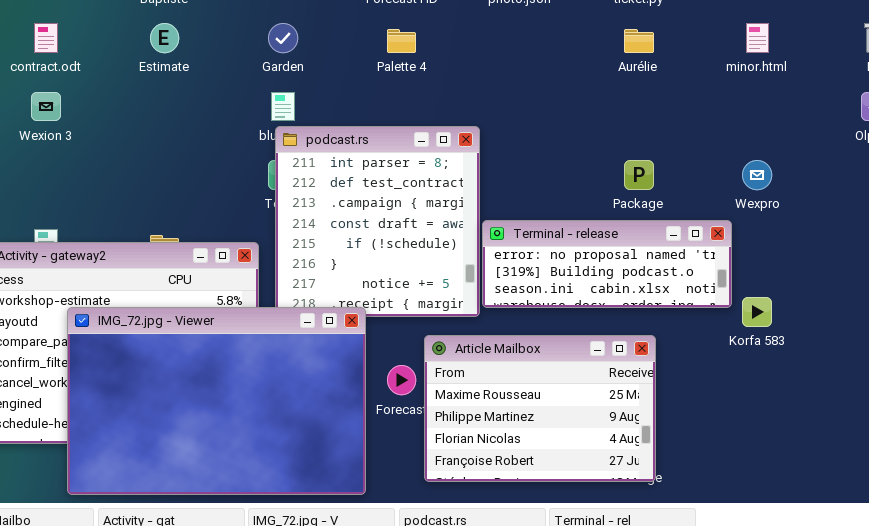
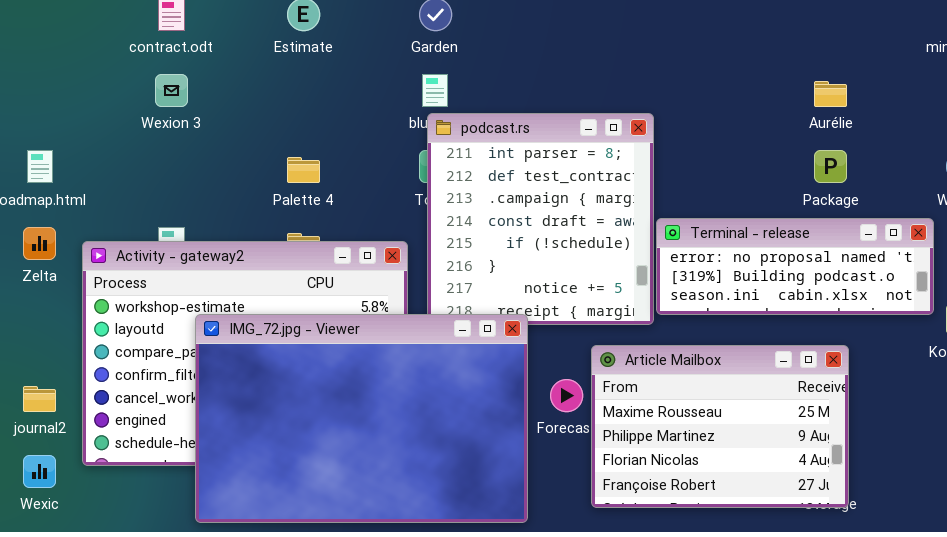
Palette 4: [387,29,416,53] -> [287,157,320,183], moved
Aurélie: [624,29,654,53] -> [814,81,847,107], moved

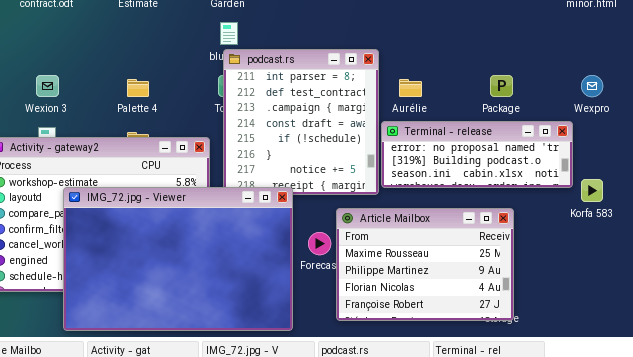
Wexion 3: [155,74,188,107] -> [36,75,59,97], moved
Aurélie: [814,81,847,107] -> [399,79,422,97], moved

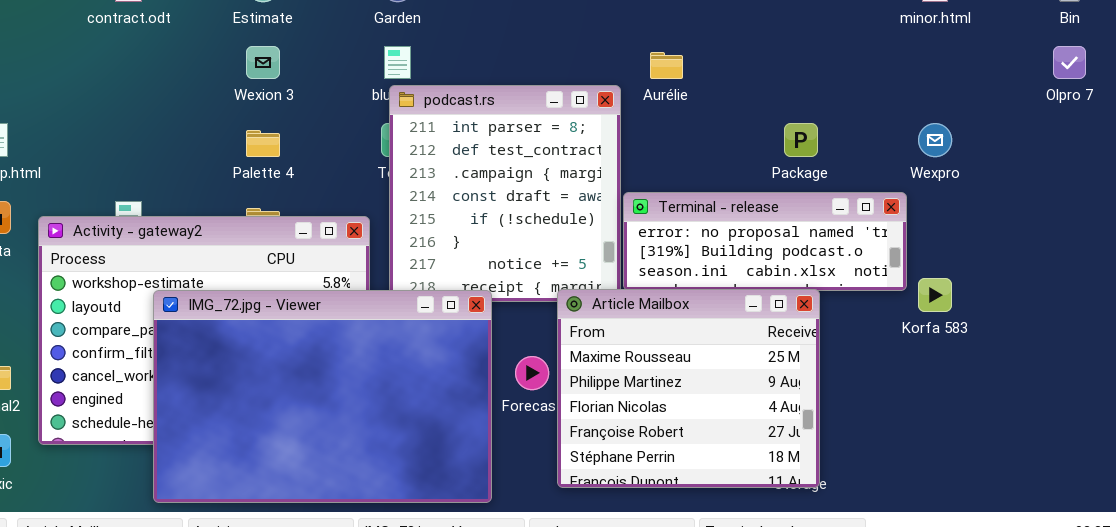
Wexion 3: [36,75,59,97] -> [246,46,280,79], moved
Aurélie: [399,79,422,97] -> [650,52,683,79], moved
Article Mailbox: [336,208,514,321] -> [557,289,820,488], resized

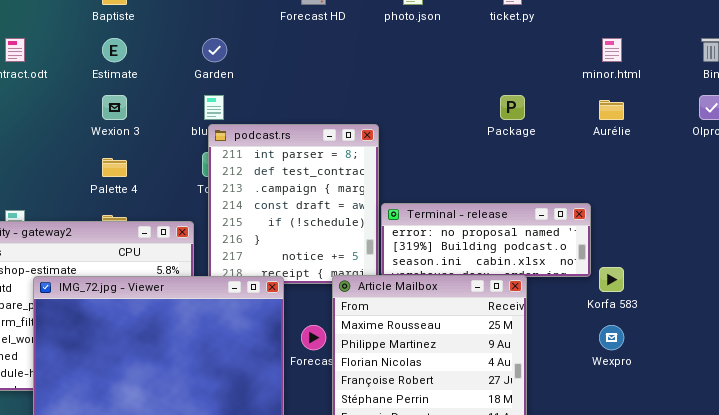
Aurélie: [650,52,683,79] -> [599,100,624,120], moved
Package: [784,123,818,157] -> [500,95,525,120], moved
Wexpro: [918,123,952,157] -> [599,325,624,350], moved

